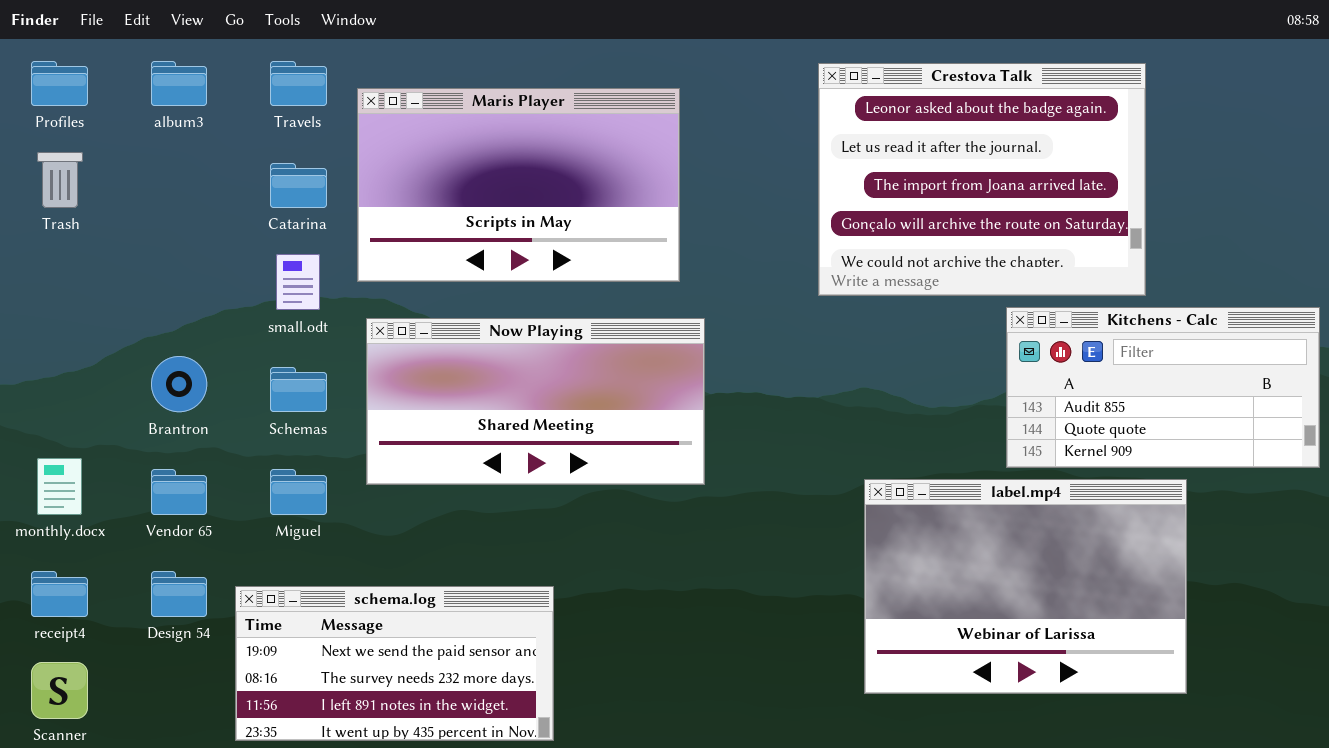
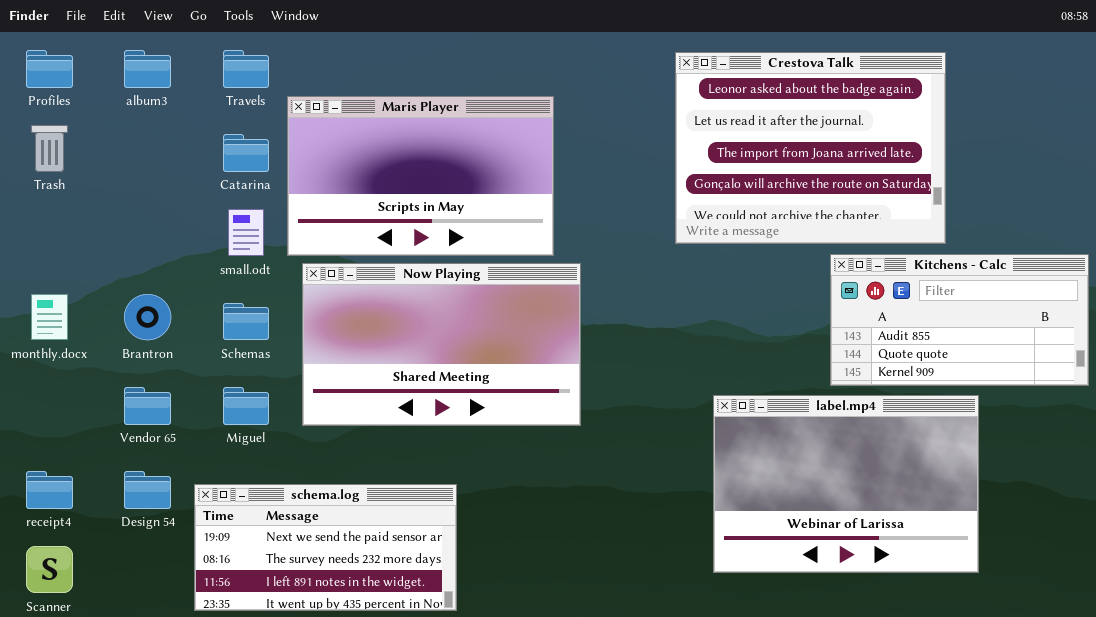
Maris Player: [357,88,680,282] -> [287,96,554,256], moved
Now Playing: [366,318,705,485] -> [302,263,581,426], resized
monthly.docx: [37,458,82,515] -> [31,294,68,340], moved

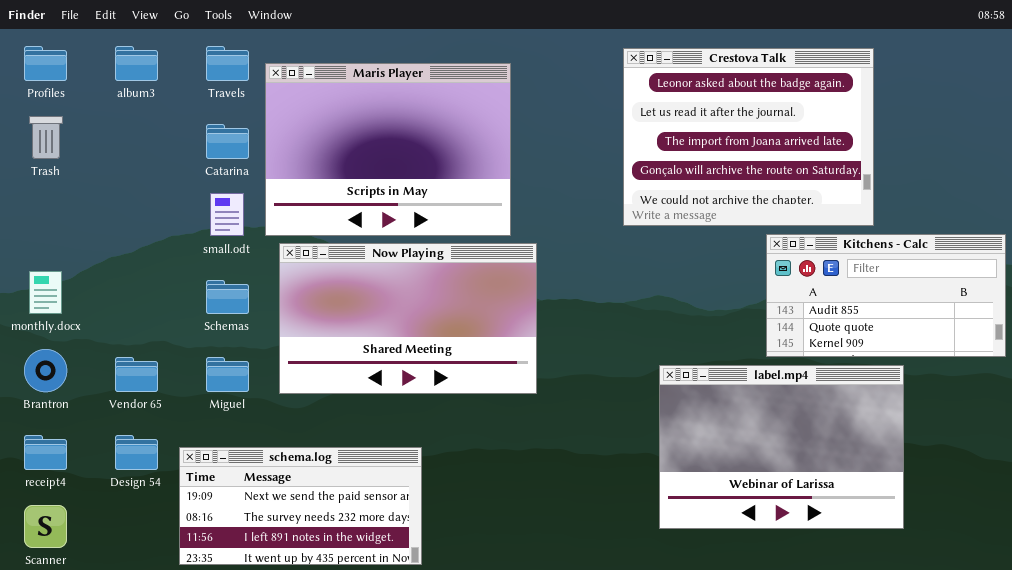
Maris Player: [287,96,554,256] -> [265,63,511,236], resized
Brantron: [124,294,171,340] -> [24,349,67,392], moved

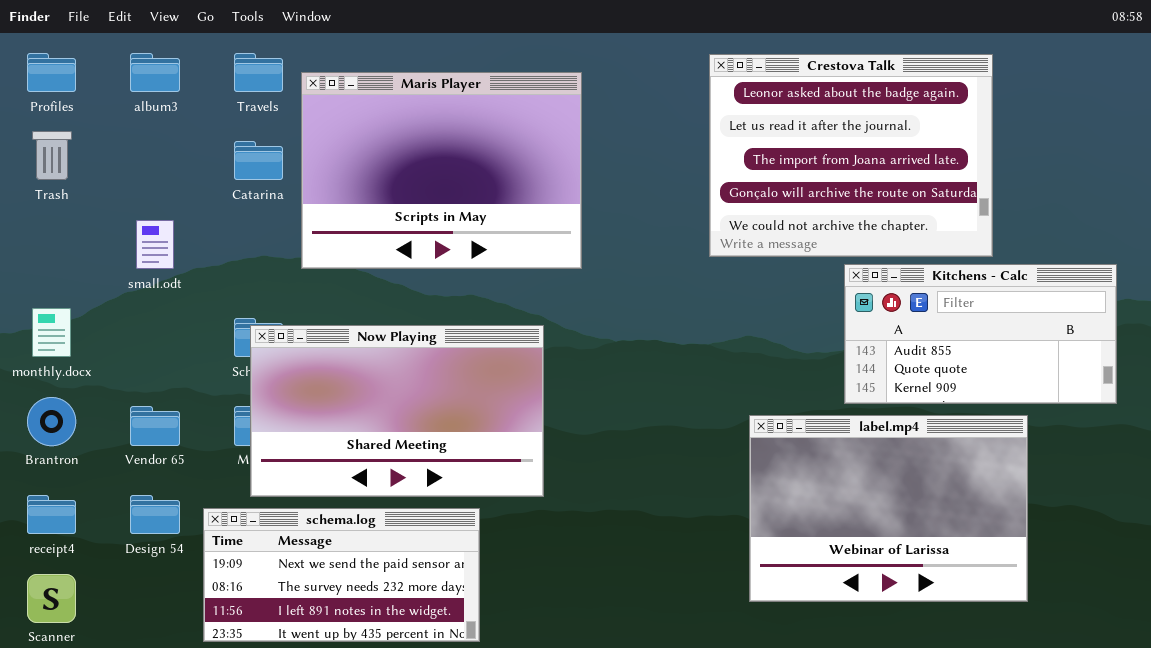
small.odt: [210,193,244,236] -> [136,220,174,269], moved
Kitchens - Calc: [766,234,1006,357] -> [844,264,1117,404], moved
Now Playing: [279,243,537,394] -> [250,325,544,497], moved

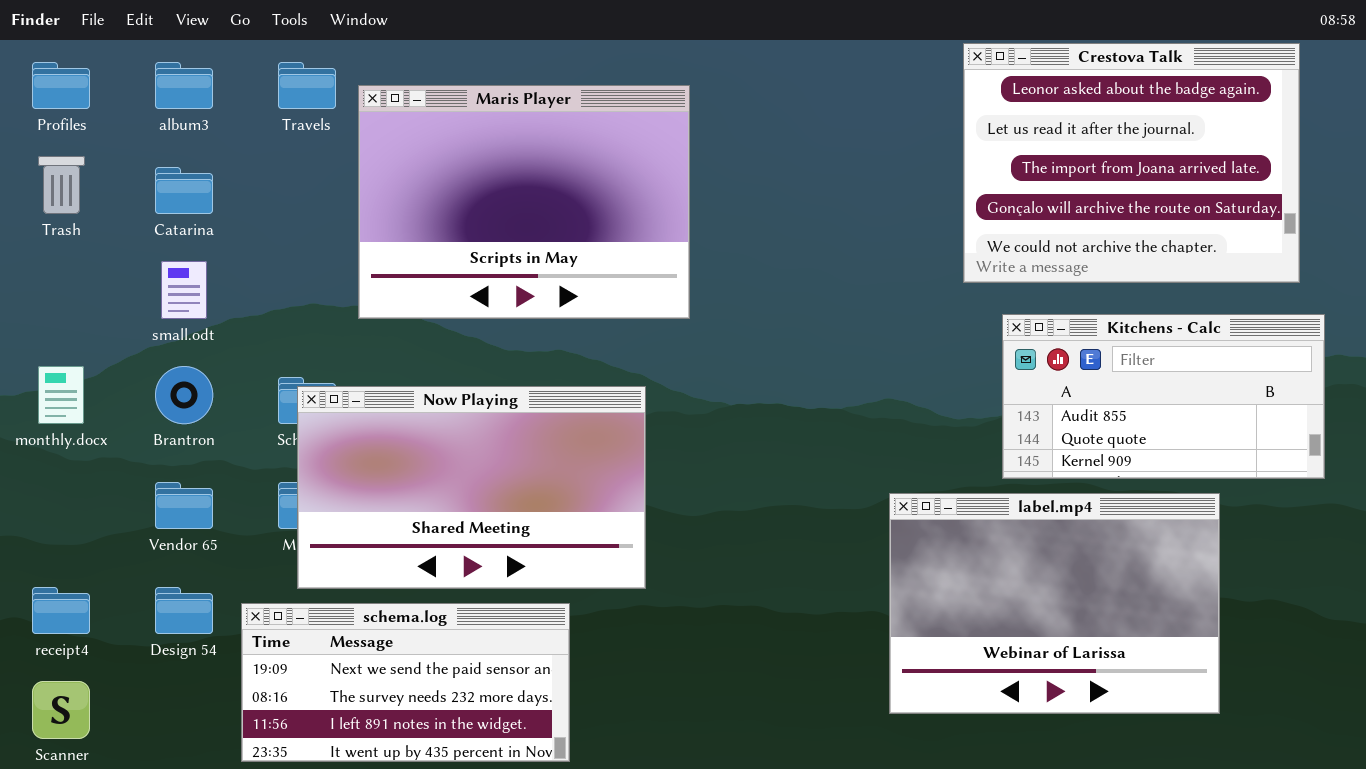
Crestova Talk: [709,54,993,257] -> [963,43,1300,283], moved
Catarina: [234,141,283,180] -> [155,167,213,214], moved
Brantron: [27,397,76,446] -> [155,366,213,424], moved

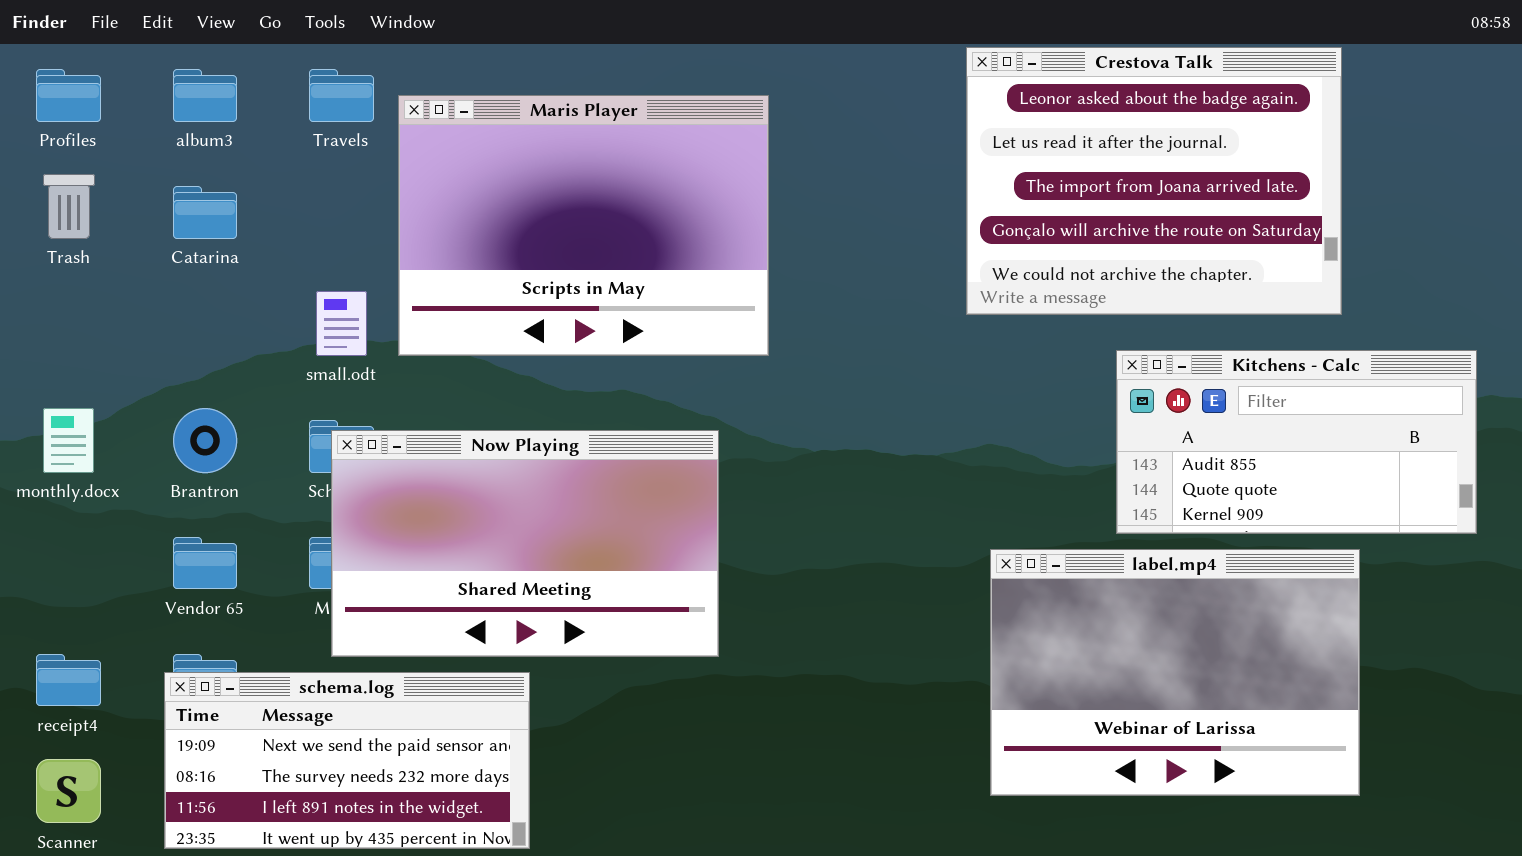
Crestova Talk: [963,43,1300,283] -> [966,47,1342,315], moved
small.odt: [161,261,207,319] -> [316,291,367,356], moved
schema.log: [241,603,570,762] -> [164,672,530,849], moved

